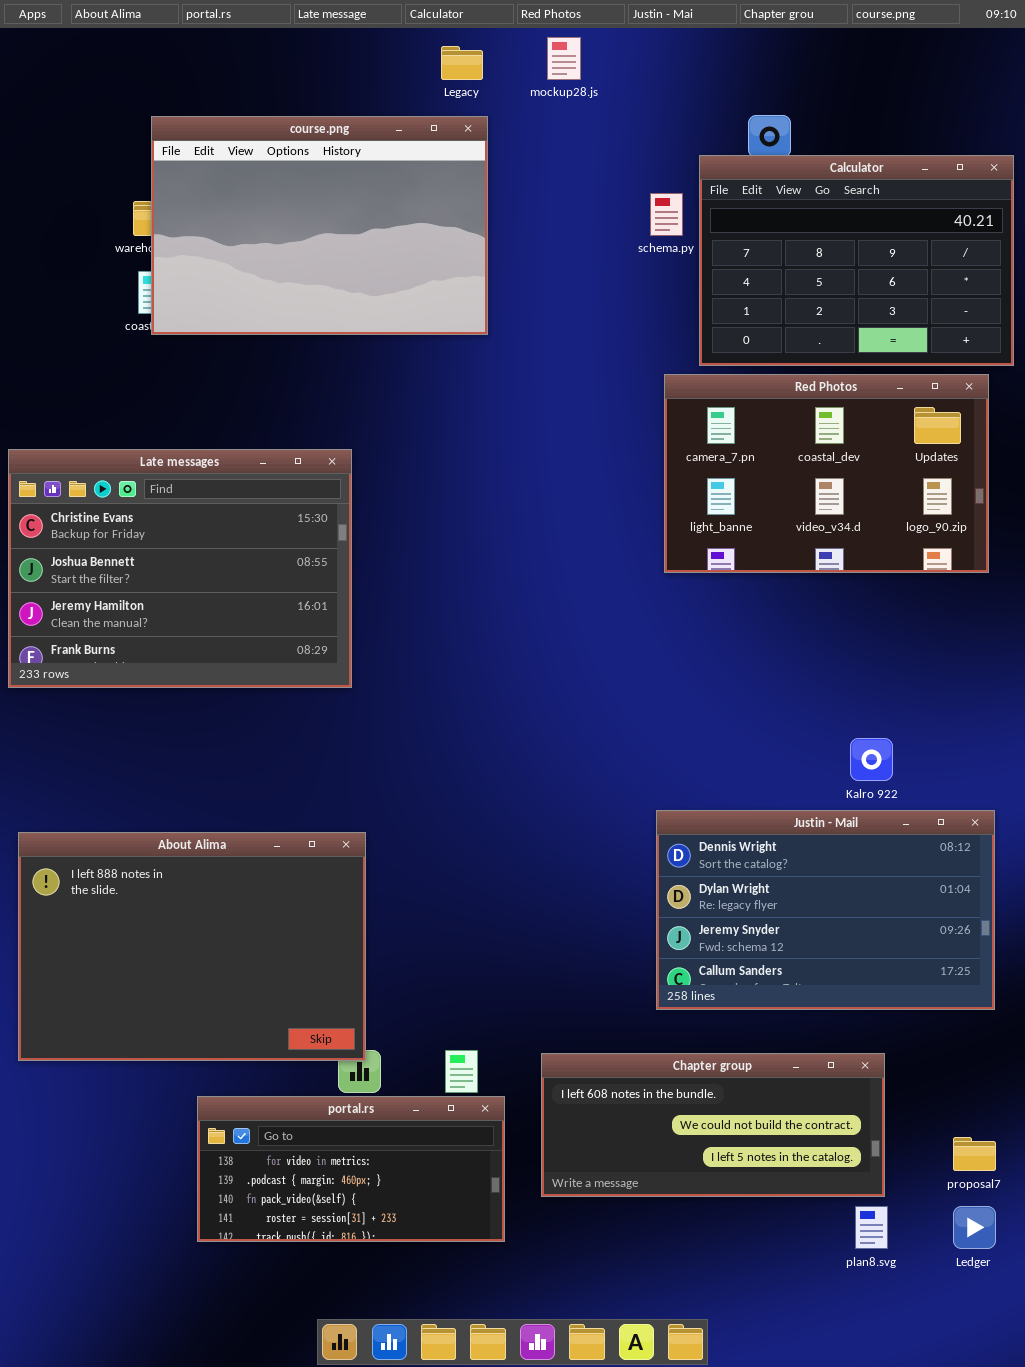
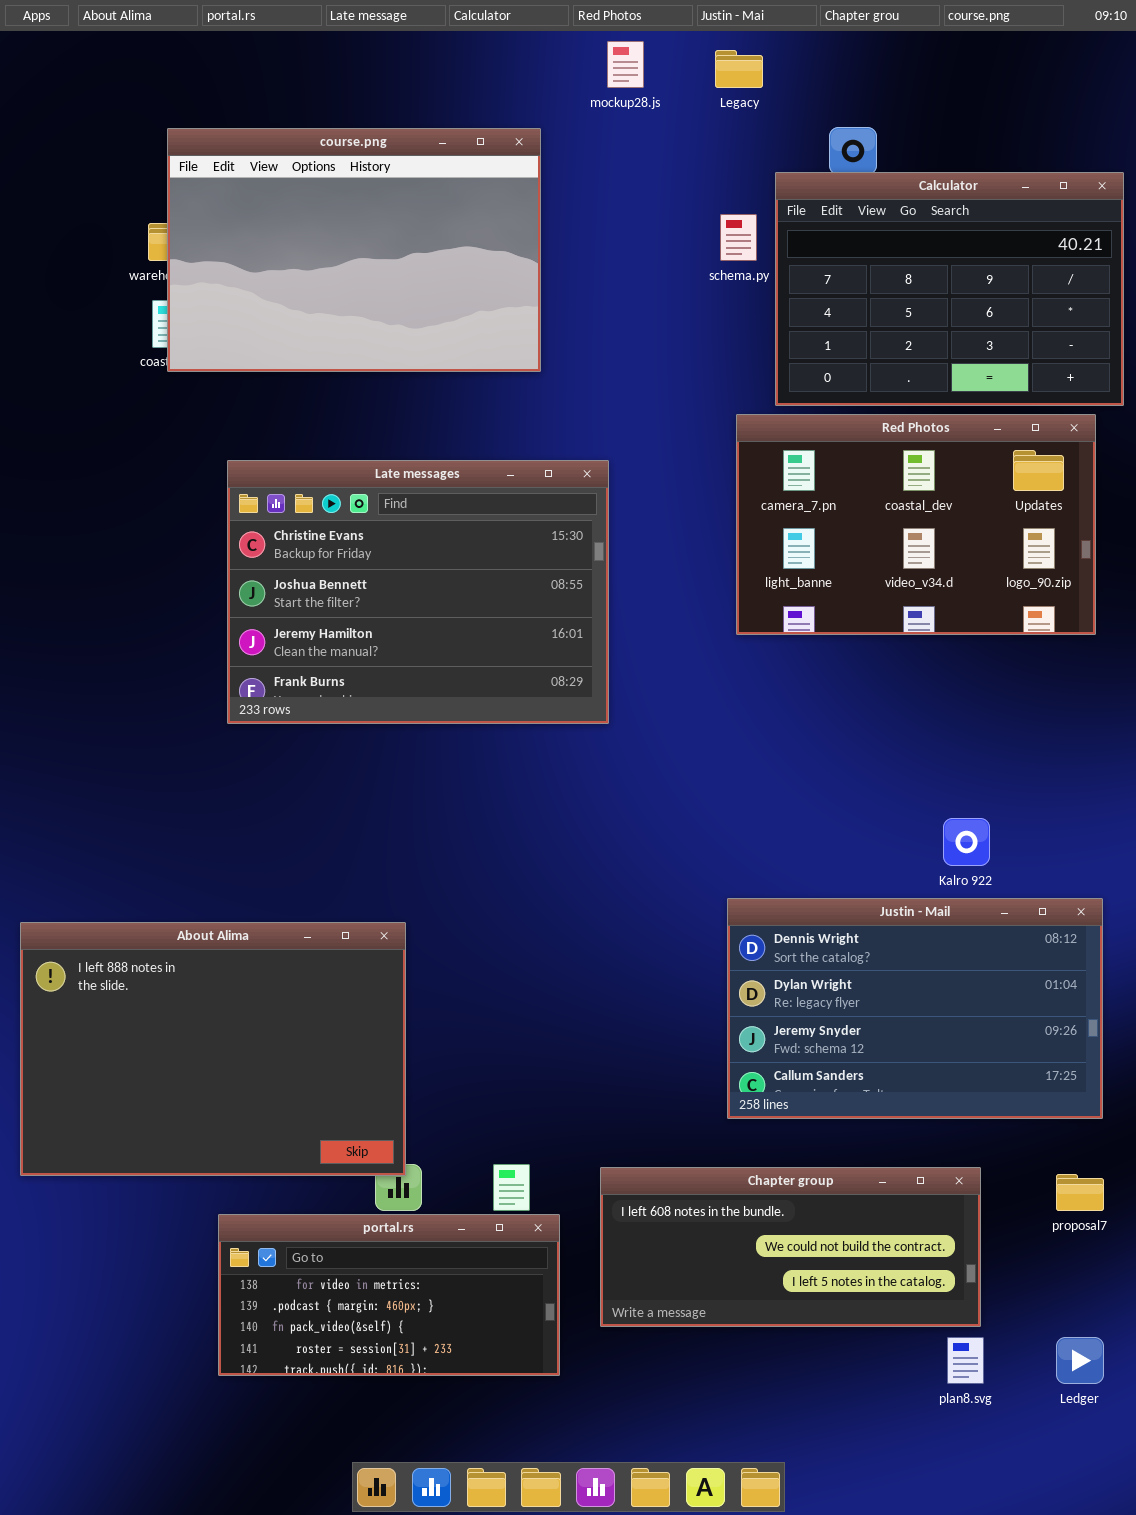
Legacy: [441,46,483,80] -> [715,50,763,88], moved
Late messages: [8,449,352,688] -> [227,460,609,724], moved
proposal7: [953,1137,996,1171] -> [1056,1174,1104,1211], moved

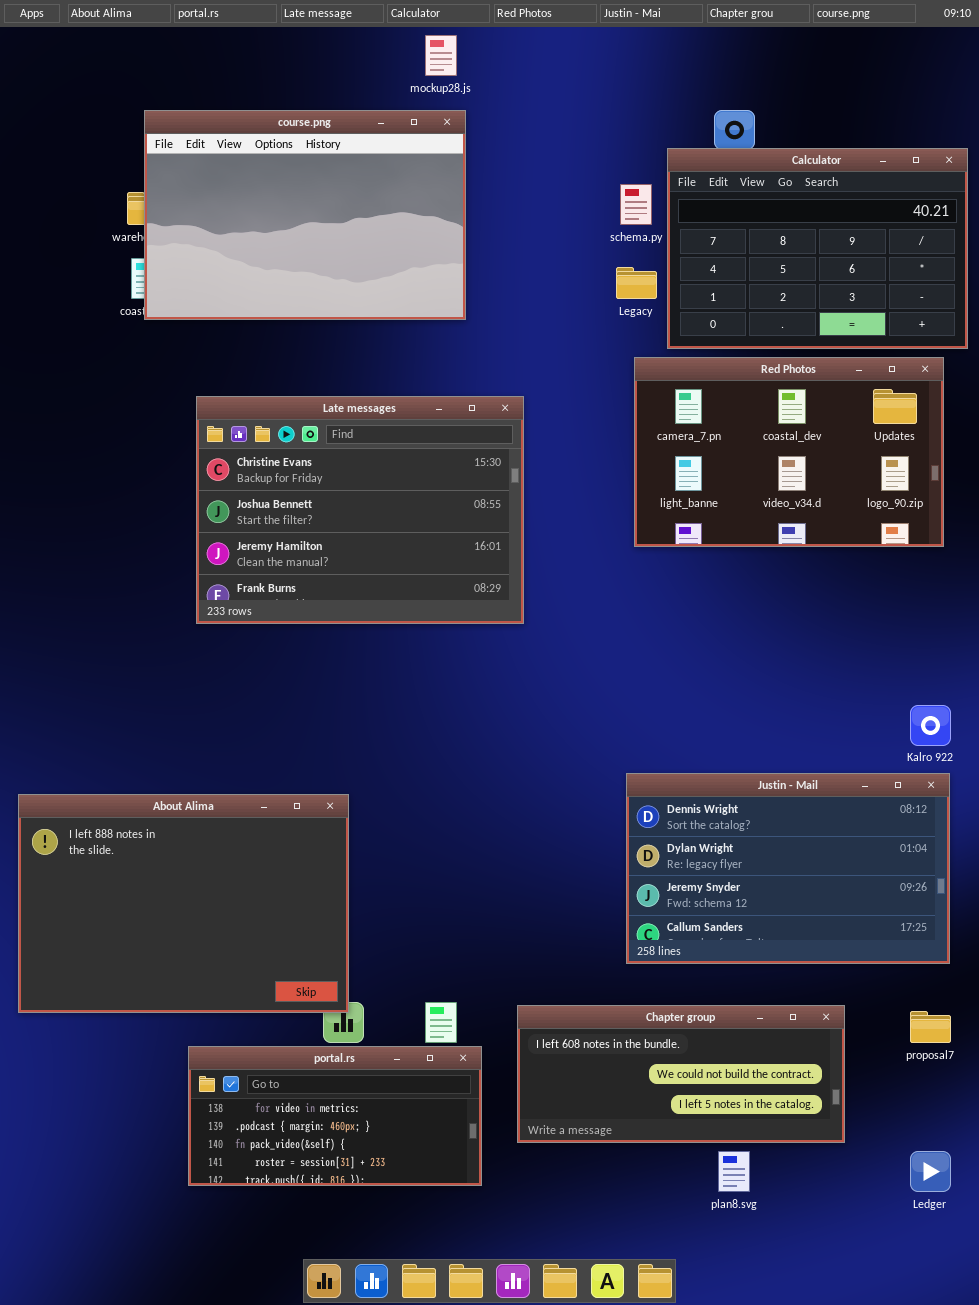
mockup28.js: [607,41,644,88] -> [425,35,457,76], moved
Legacy: [715,50,763,88] -> [616,267,657,299], moved
Kalro 922: [943,818,990,866] -> [910,705,951,746], moved
plan8.svg: [947,1337,984,1384] -> [718,1151,750,1192], moved

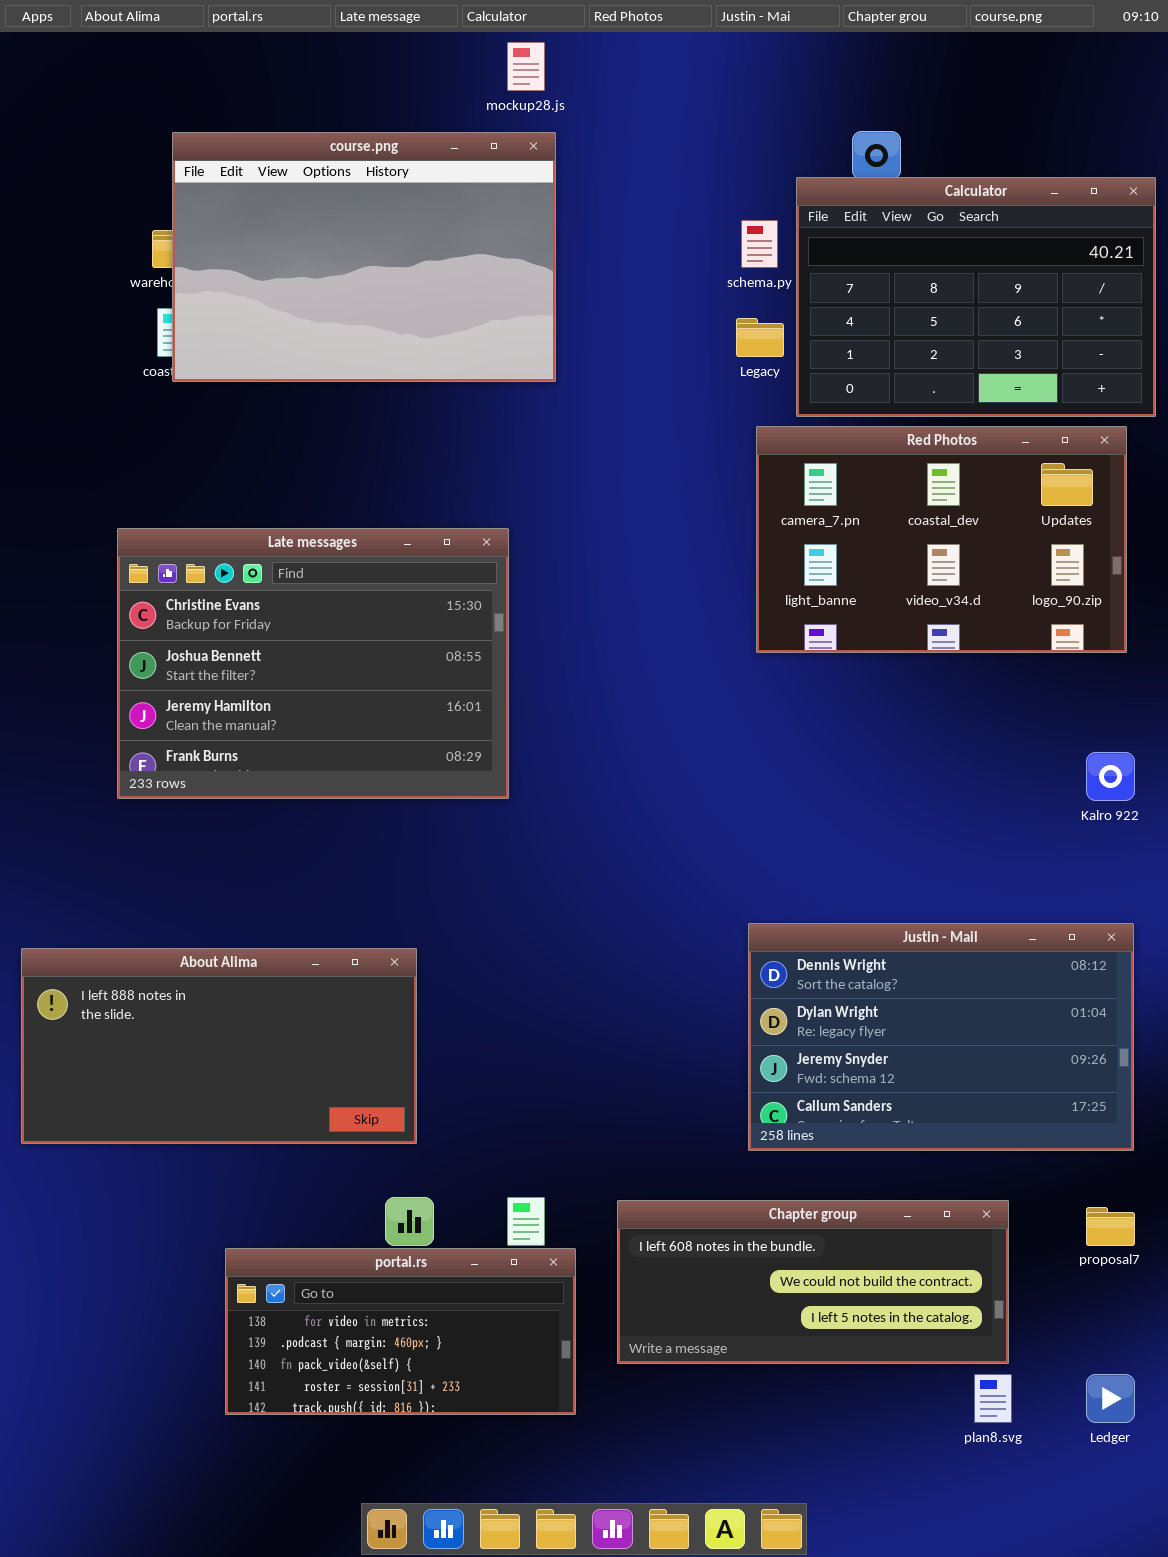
Late messages: [196,396,524,624] -> [117,528,509,799], moved
Kalro 922: [910,705,951,746] -> [1086,752,1135,801], moved
About Alima: [18,794,349,1013] -> [21,948,417,1144], resized
plan8.svg: [718,1151,750,1192] -> [974,1374,1012,1423], moved

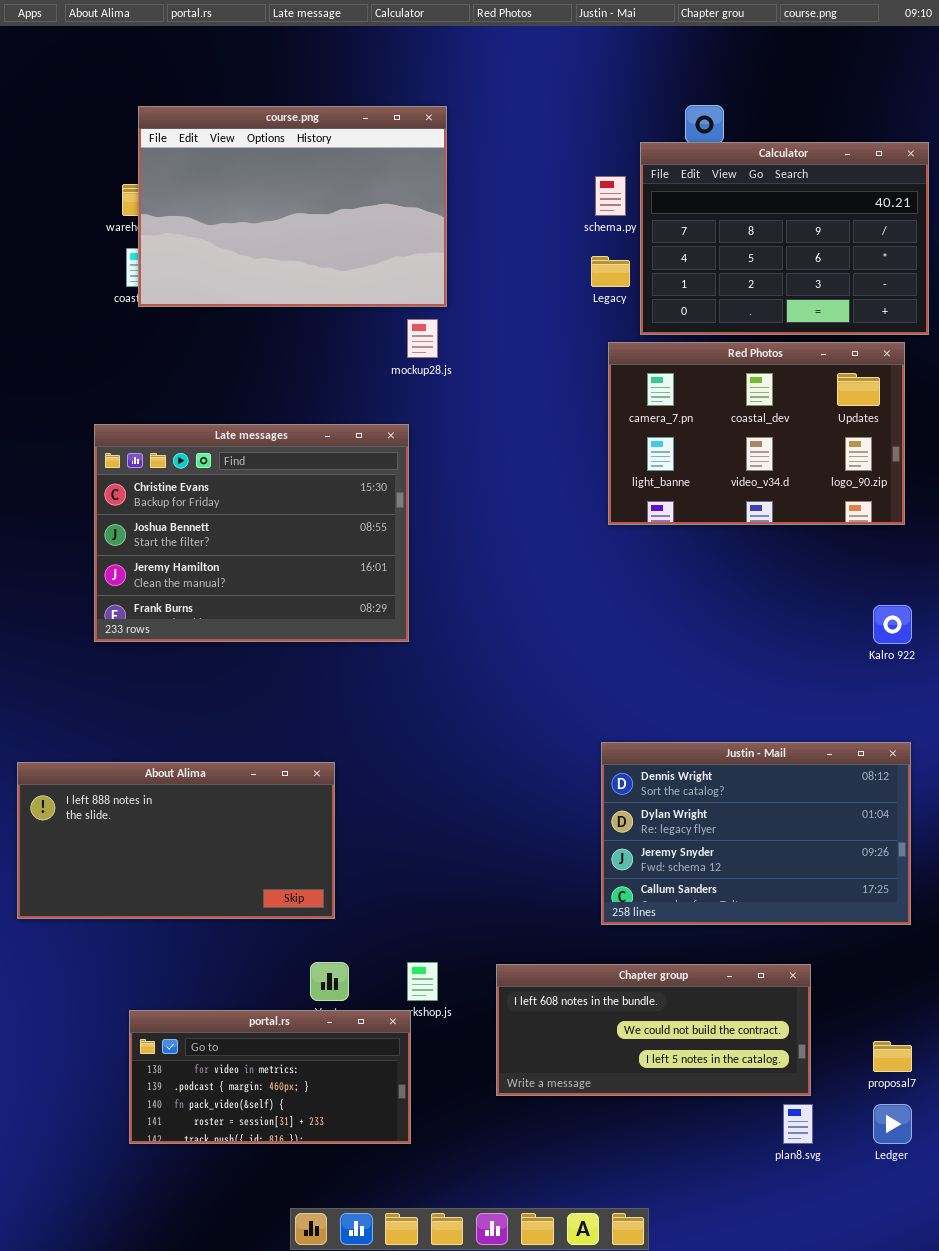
mockup28.js: [507,42,545,91] -> [407,319,438,358], moved
proposal7: [1086,1207,1135,1246] -> [873,1041,912,1072], moved
portal.rs: [225,1248,576,1415] -> [129,1010,411,1144], moved

